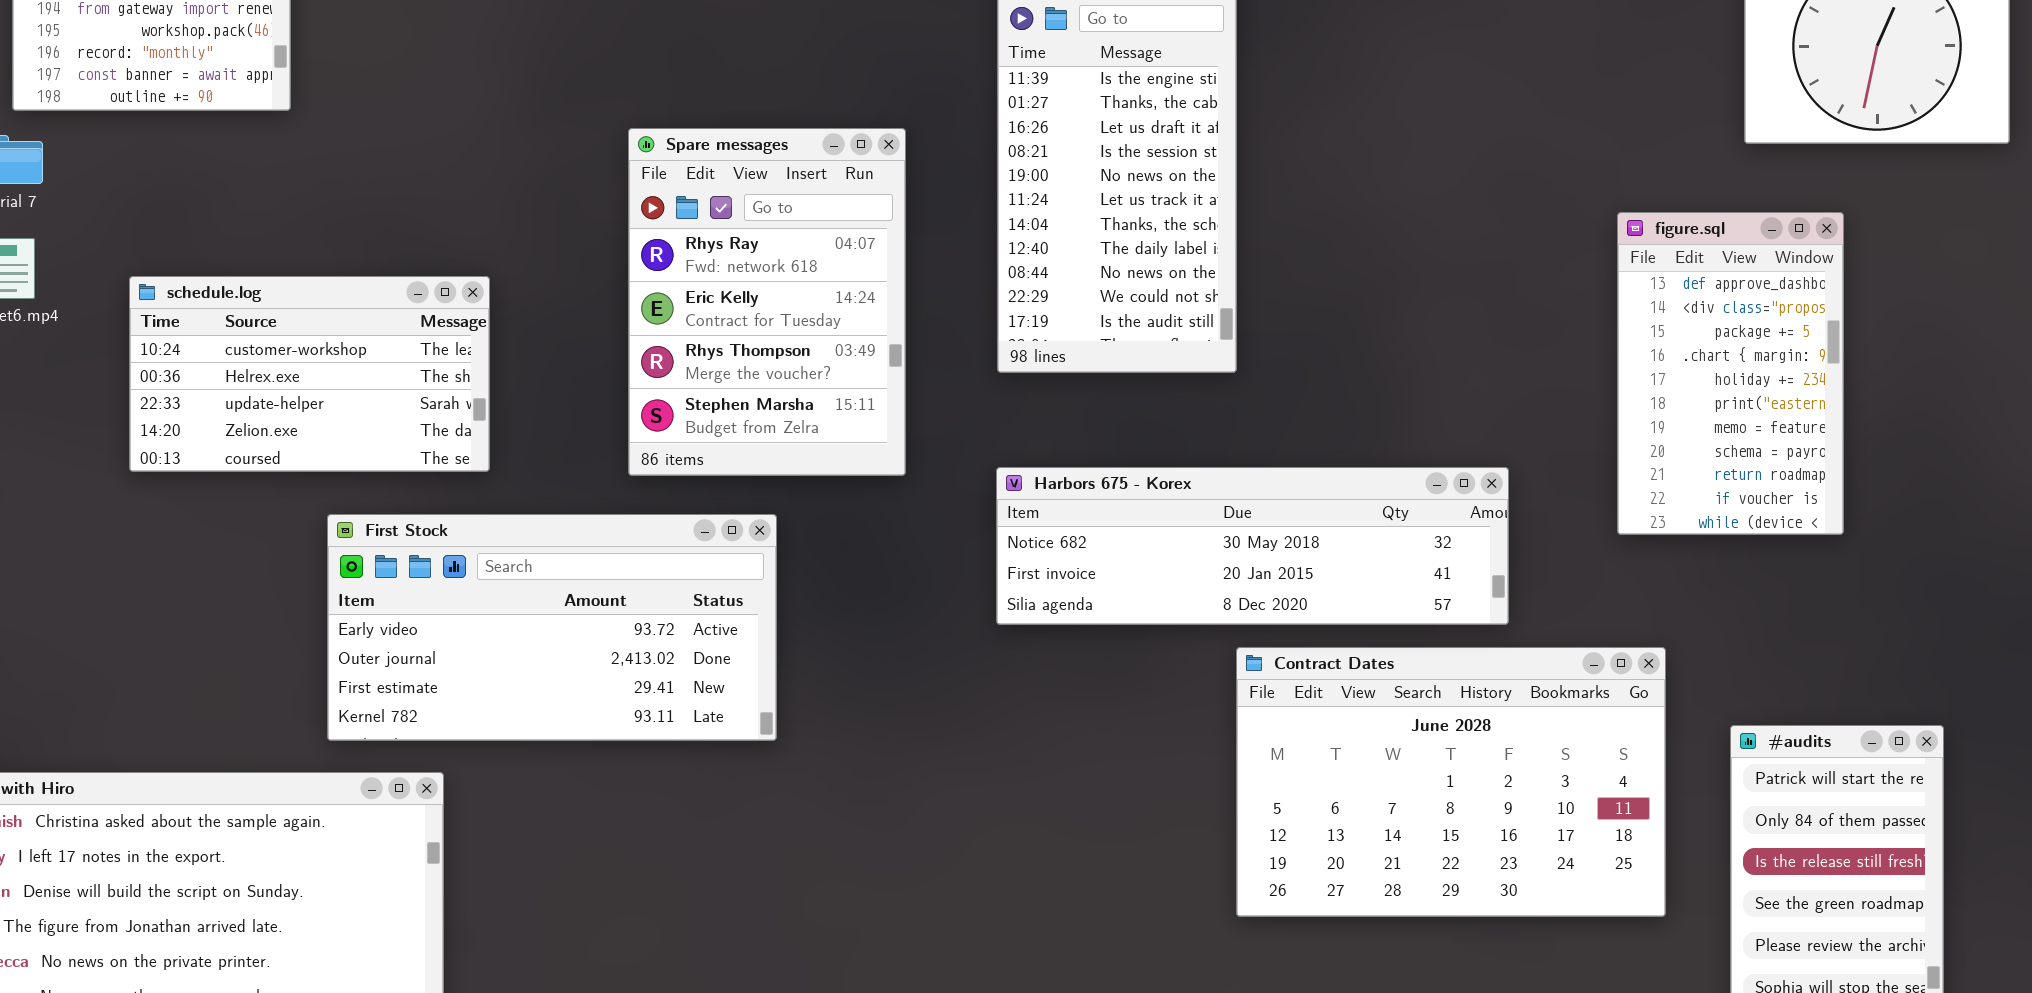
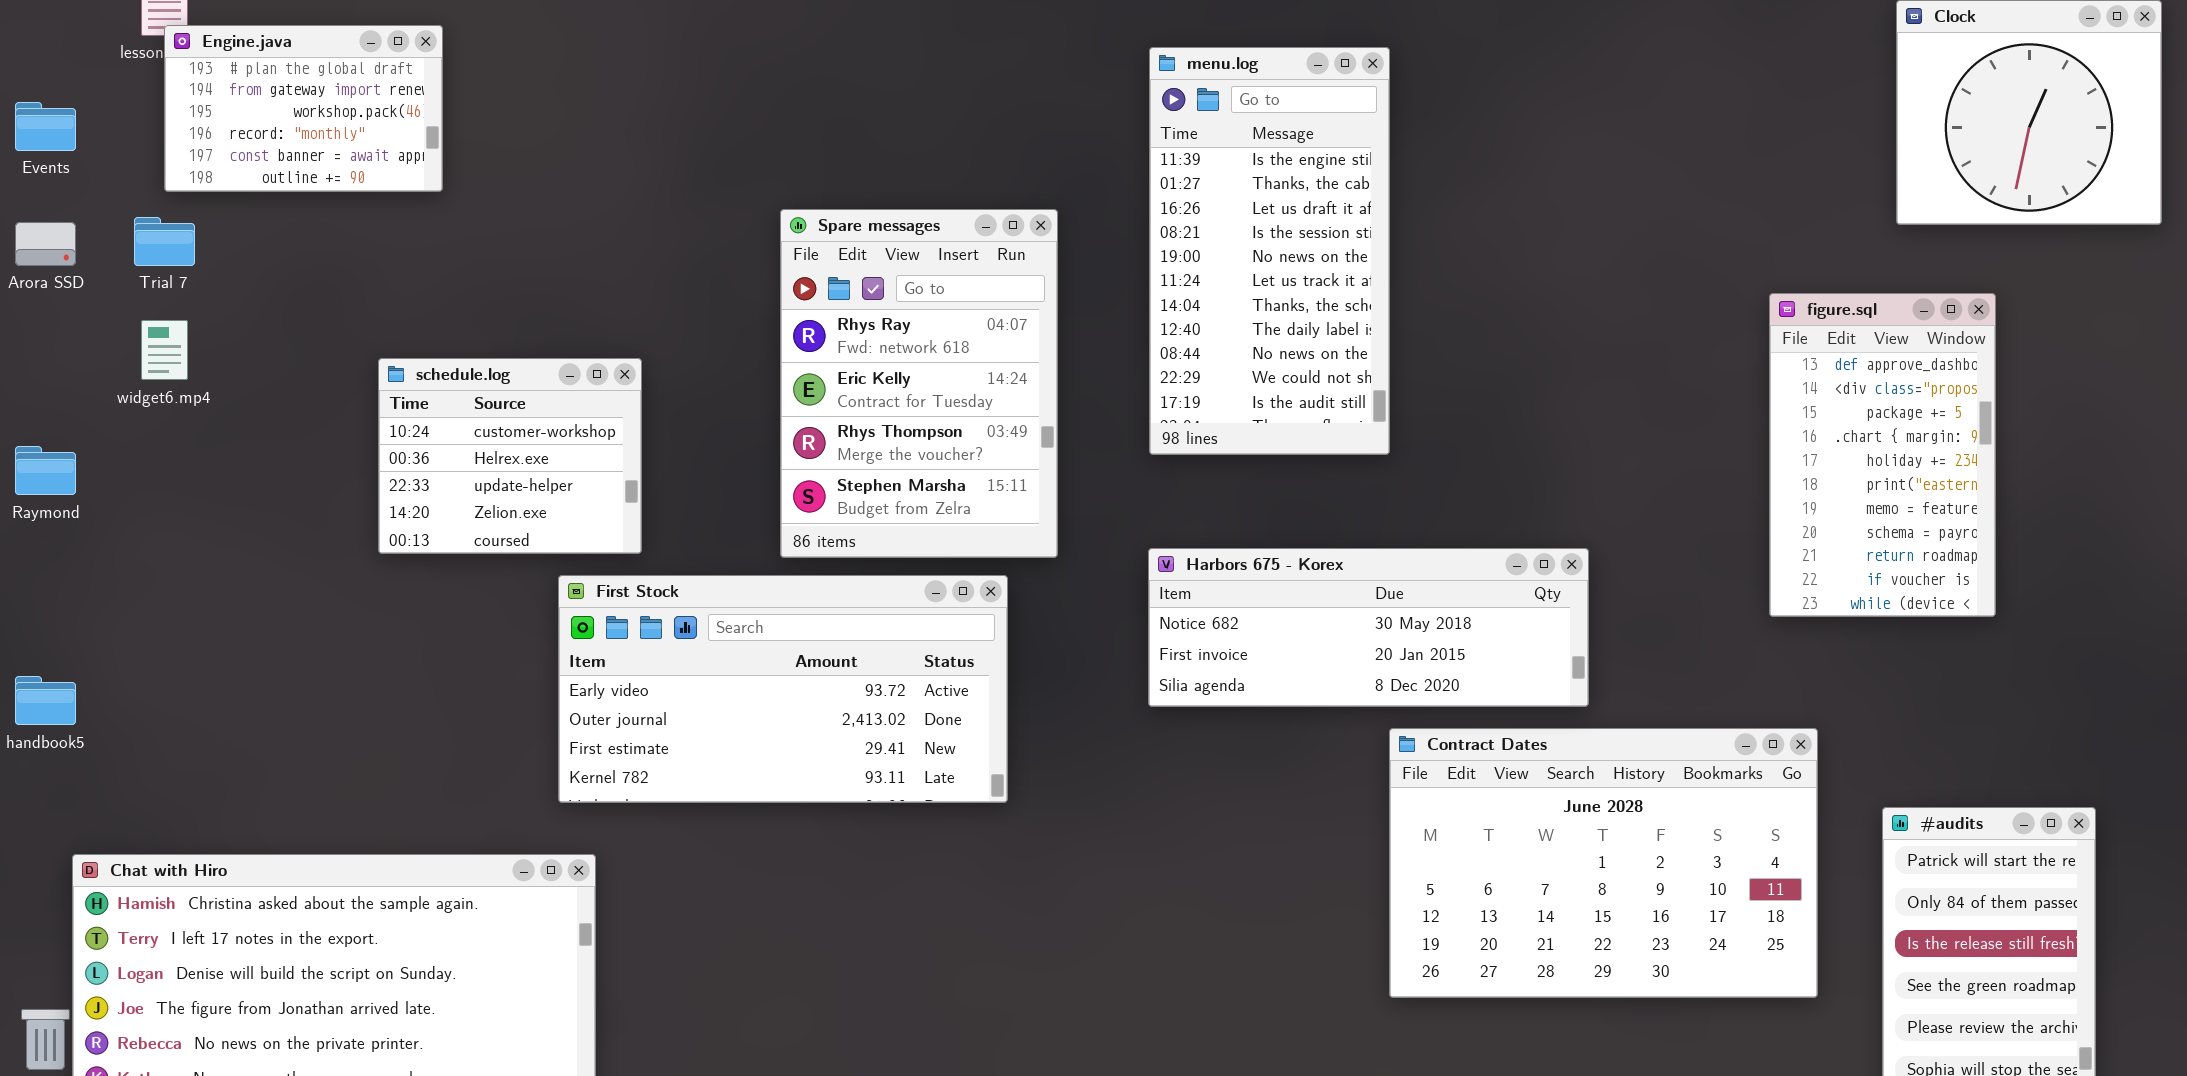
schedule.log: [129,276,490,472] -> [378,358,642,554], resized
Harbors 675 - Korex: [996,467,1509,625] -> [1148,548,1589,707], resized
First Stock: [327,514,777,741] -> [558,575,1008,803], moved

